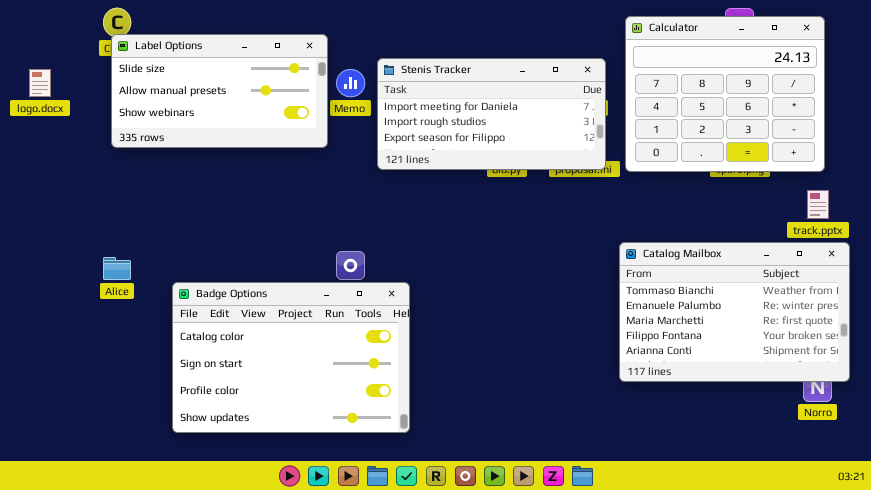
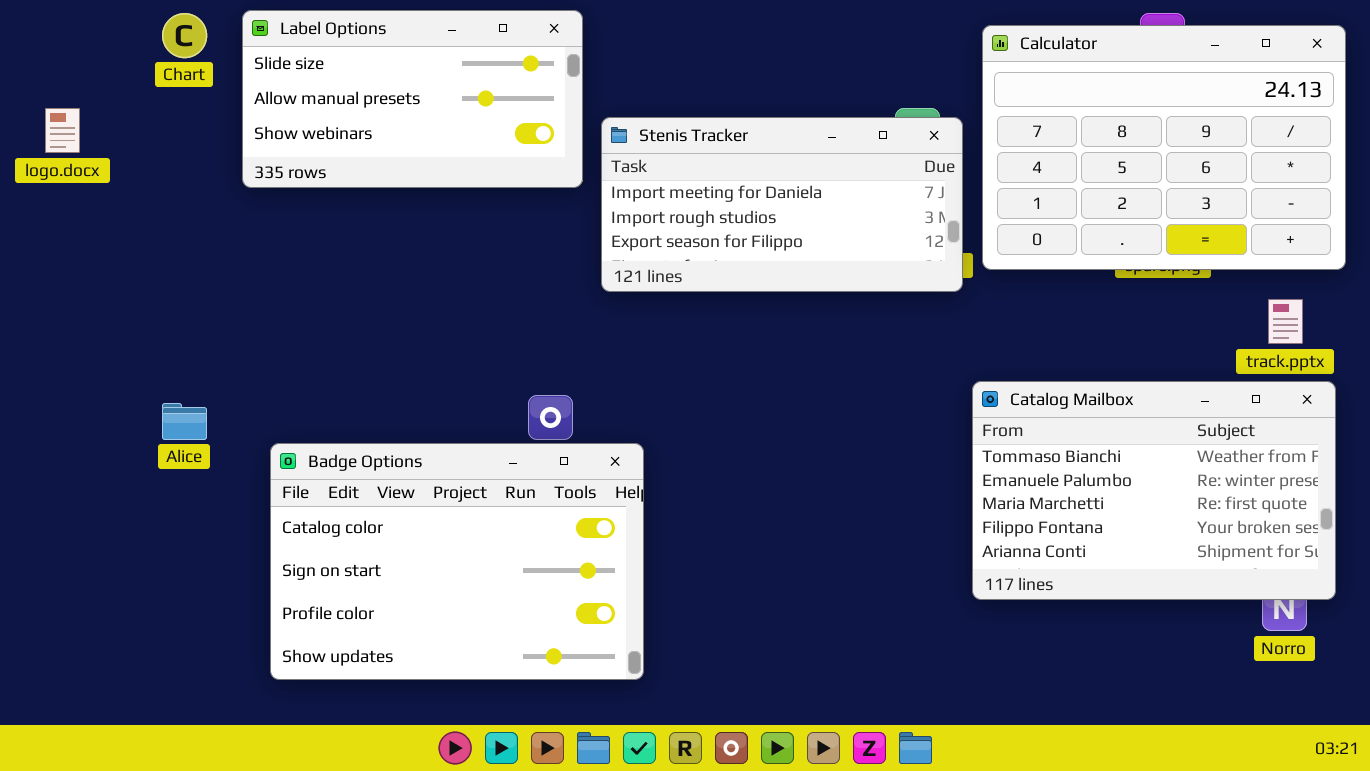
Calculator: [625,16,825,172] -> [982,25,1346,270], resized
Label Options: [111,34,328,148] -> [242,10,583,188], moved
Stenis Tracker: [377,58,606,170] -> [601,117,963,292], moved

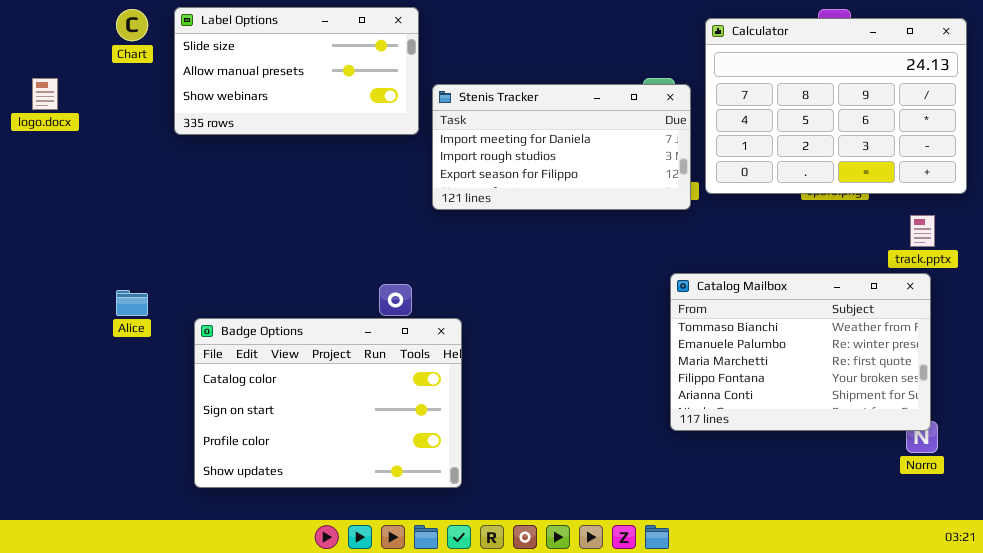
Catalog Mailbox: [972,381,1336,600] -> [670,273,931,431], moved

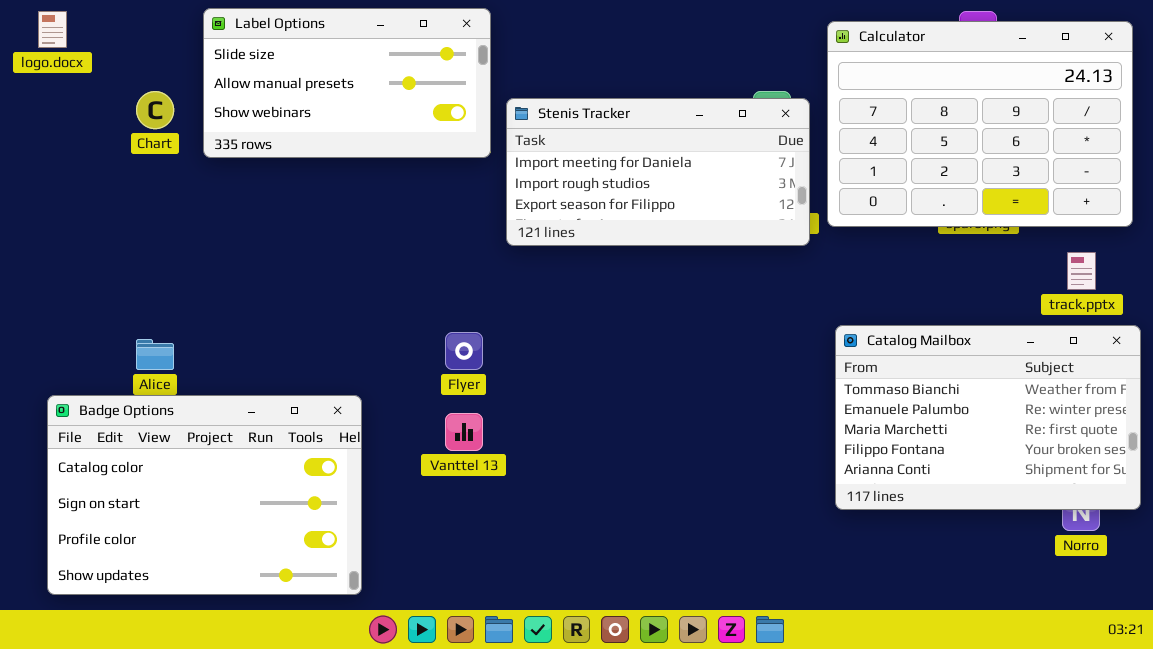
Chart: [116,9,148,41] -> [136,91,174,129], moved
logo.docx: [32,78,58,110] -> [38,11,67,48], moved
Catalog Mailbox: [670,273,931,431] -> [835,325,1141,510], moved
Badge Options: [194,318,462,488] -> [47,395,362,595], moved

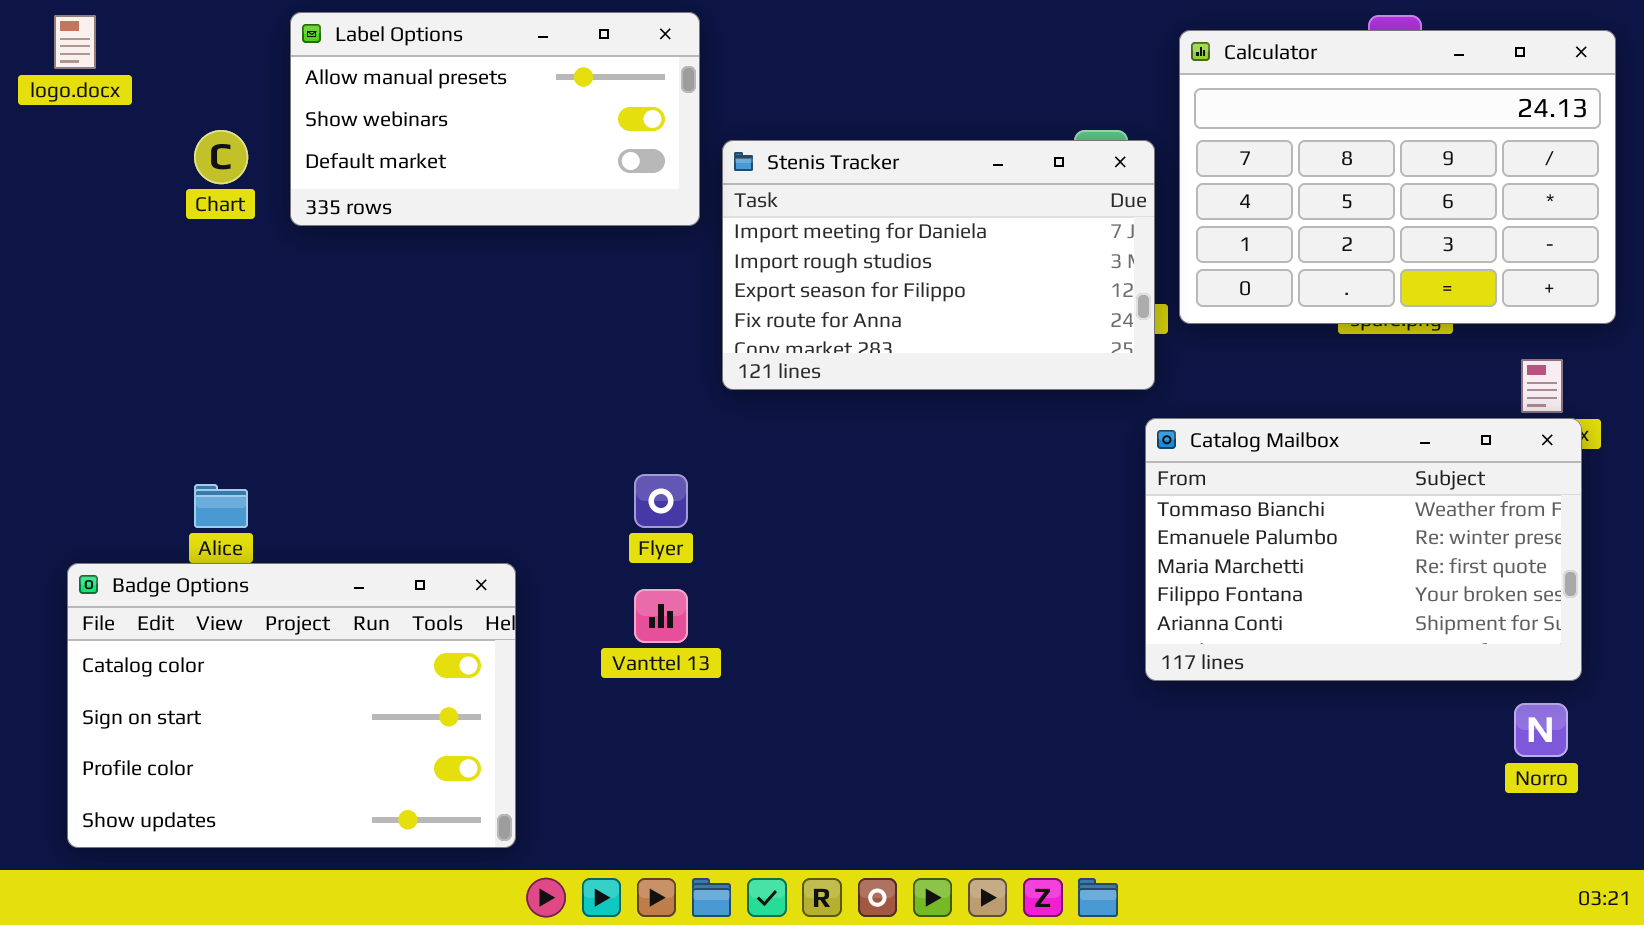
Label Options: [203,8,491,158] -> [290,12,700,226], scrolled down 1 row
Stenis Tracker: [506,98,810,246] -> [722,140,1155,390], resized
Catalog Mailbox: [835,325,1141,510] -> [1145,418,1582,681], moved

